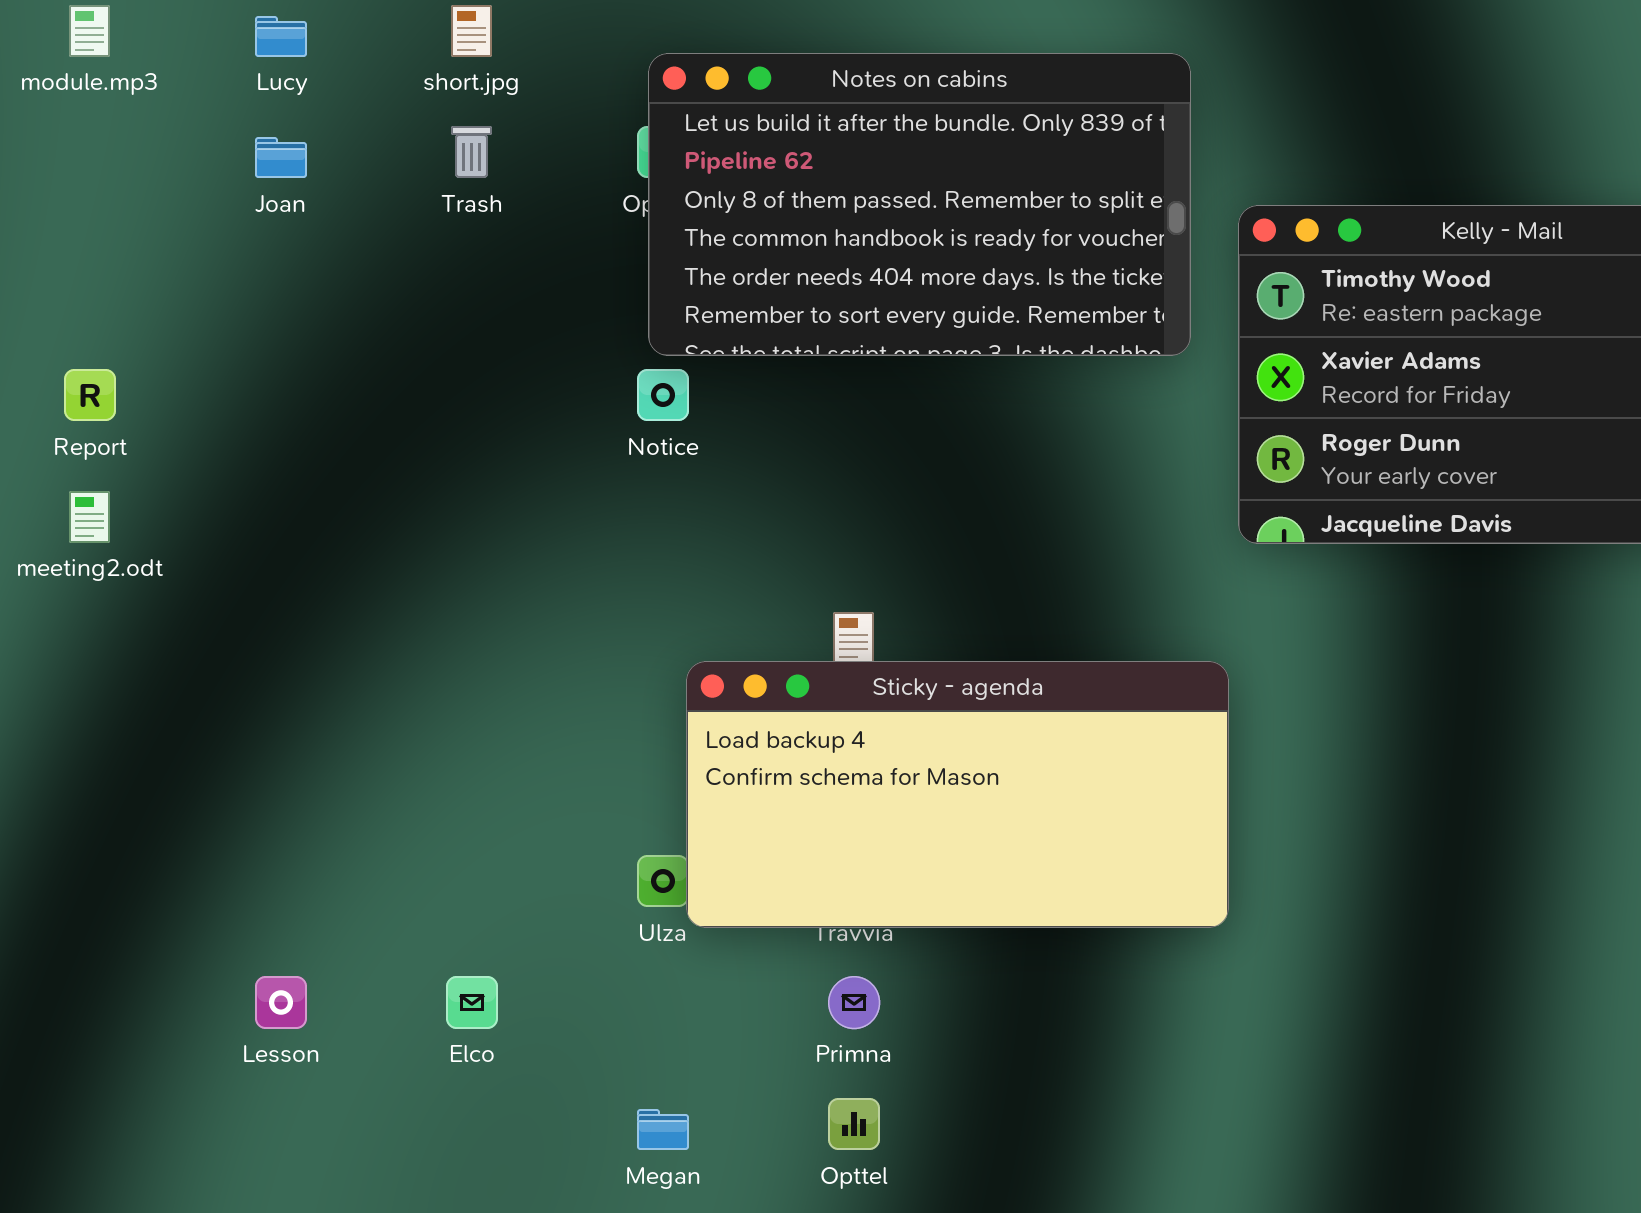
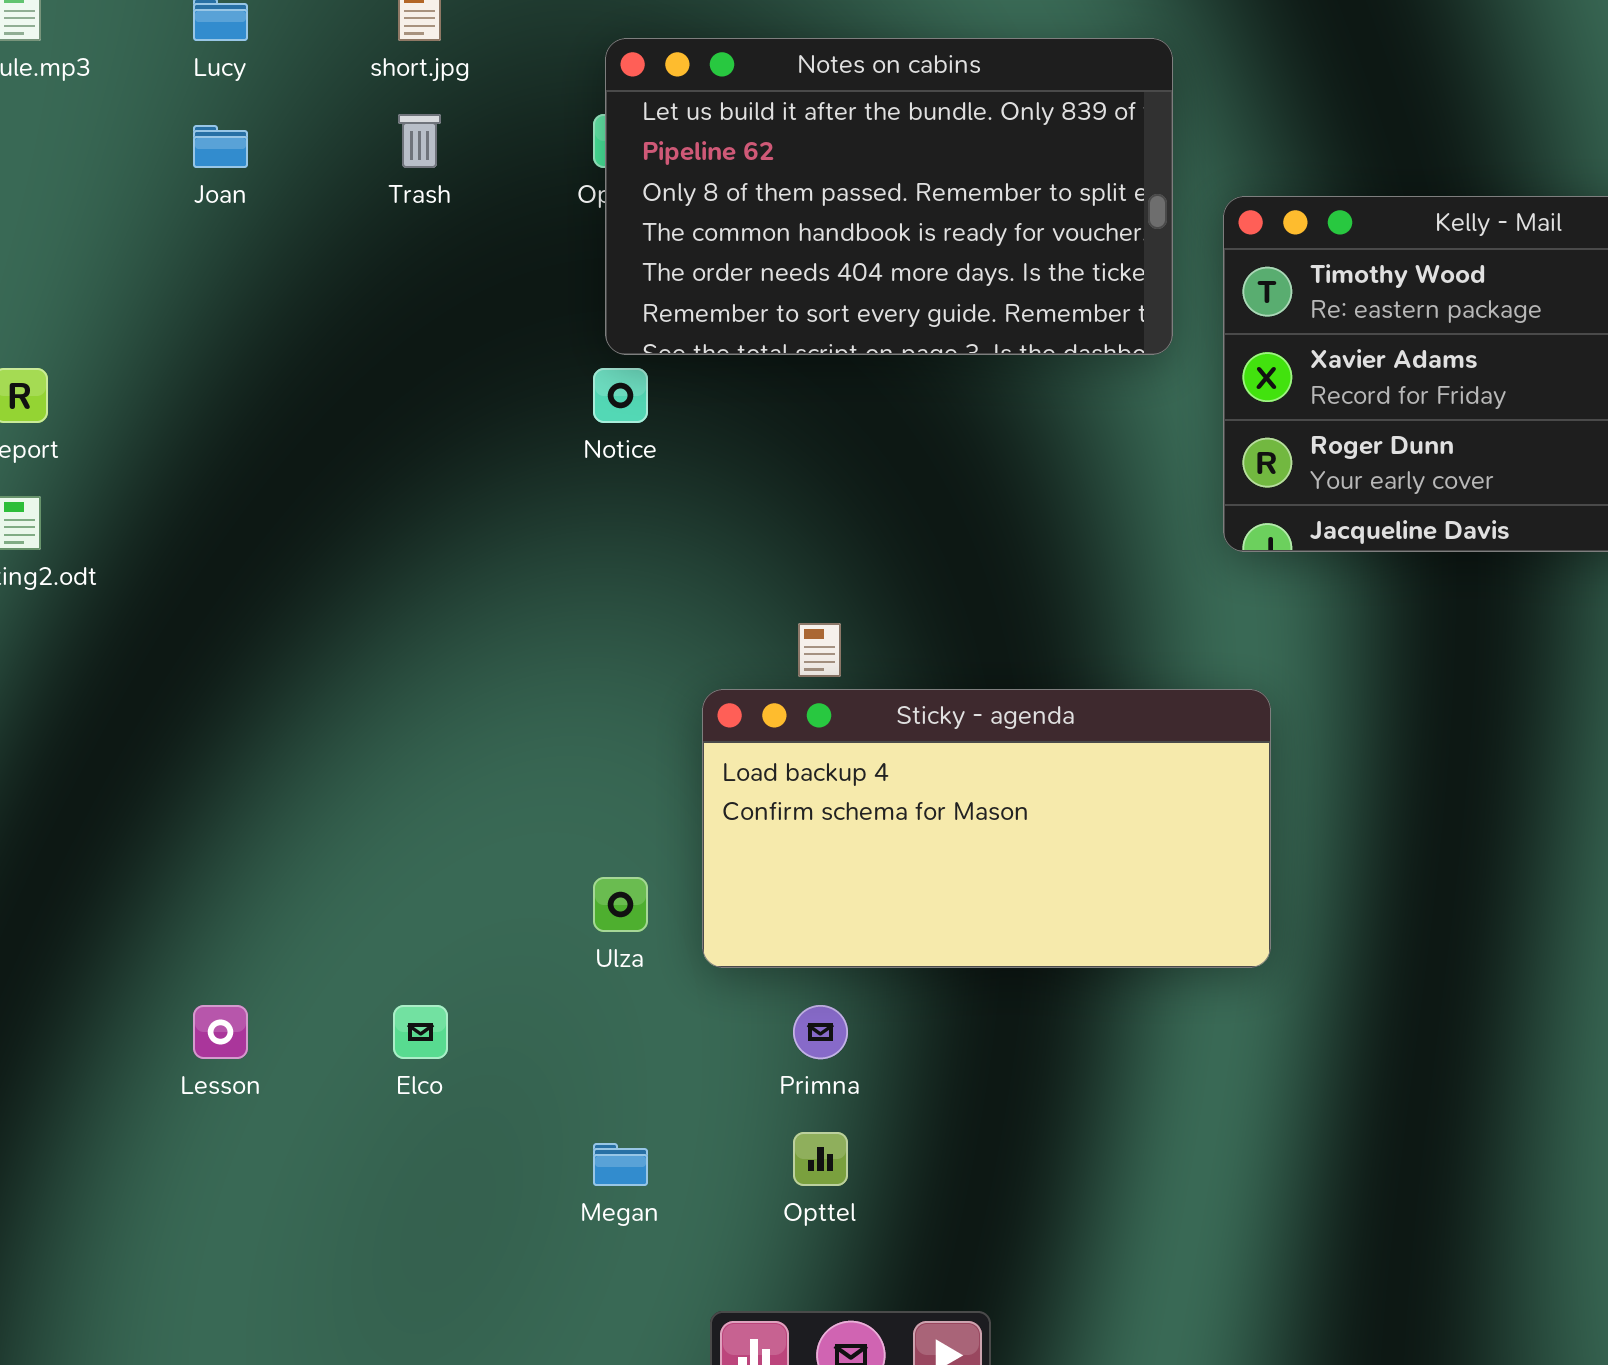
Sticky - agenda: [686,661,1229,928] -> [702,689,1271,968], moved

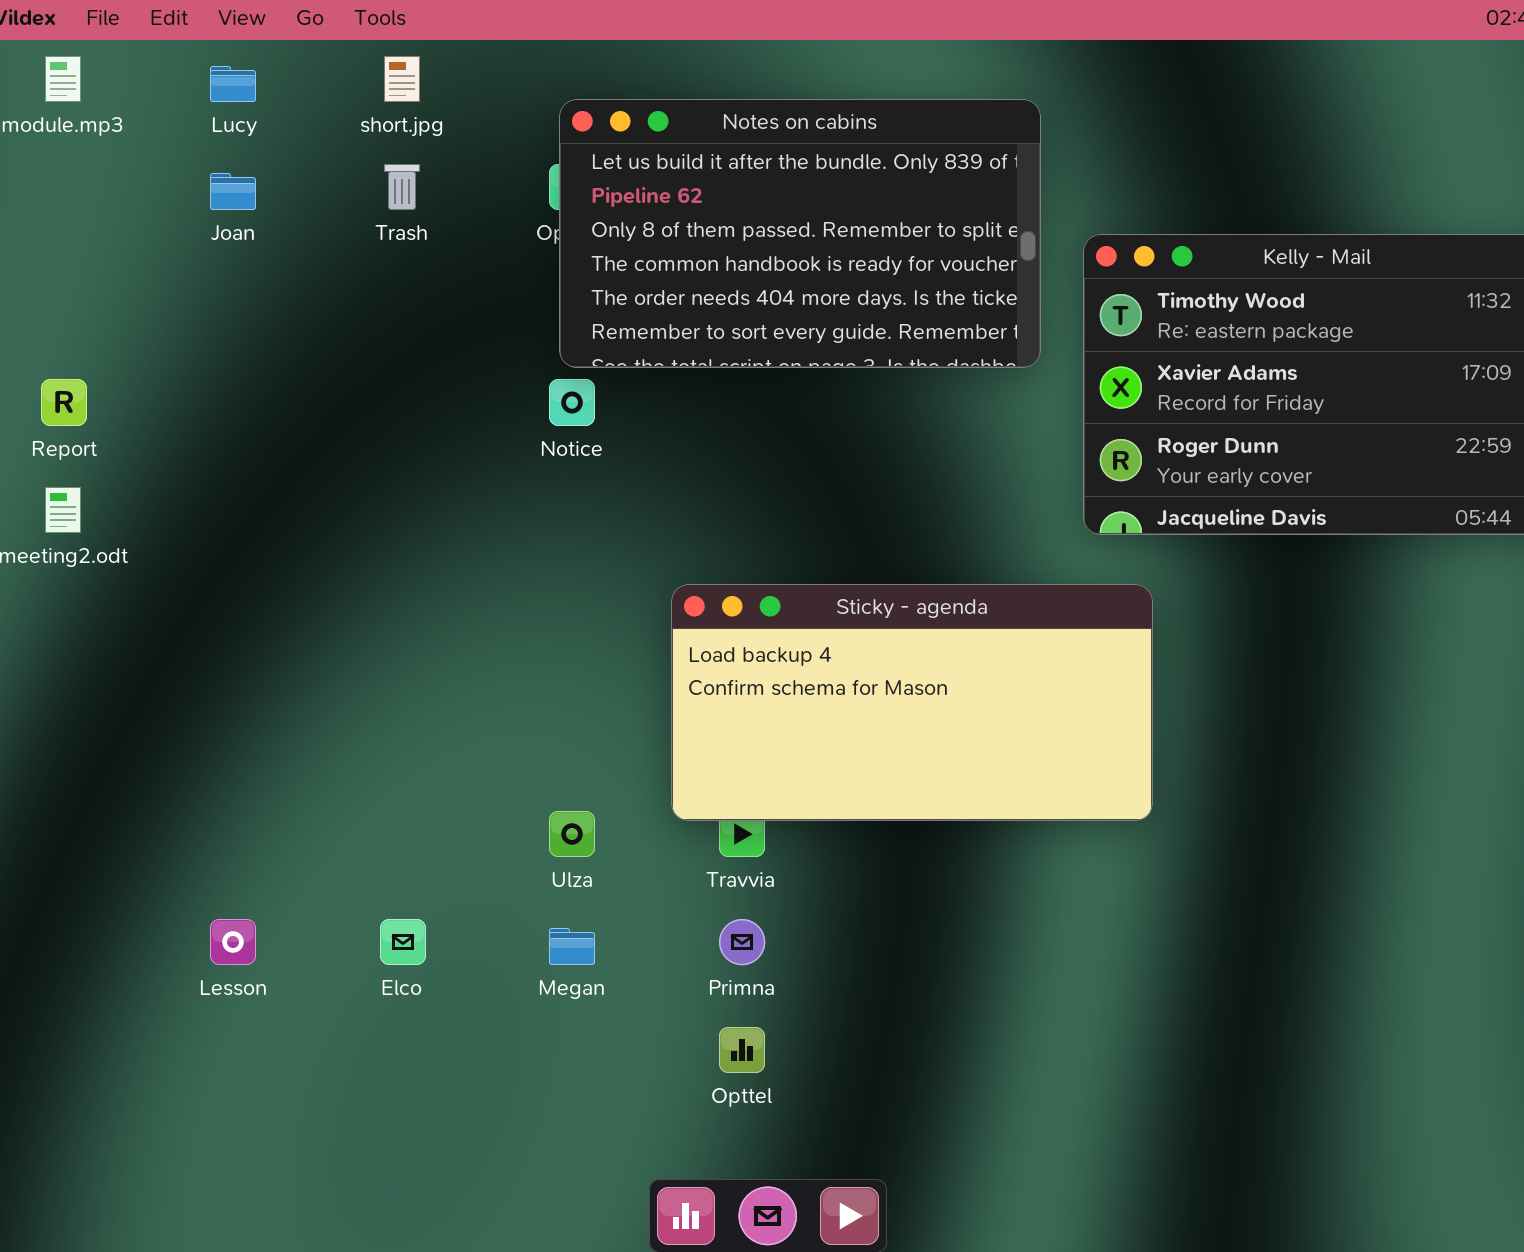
Sticky - agenda: [702,689,1271,968] -> [671,584,1153,821], moved
Megan: [593,1143,648,1186] -> [549,928,595,965], moved

